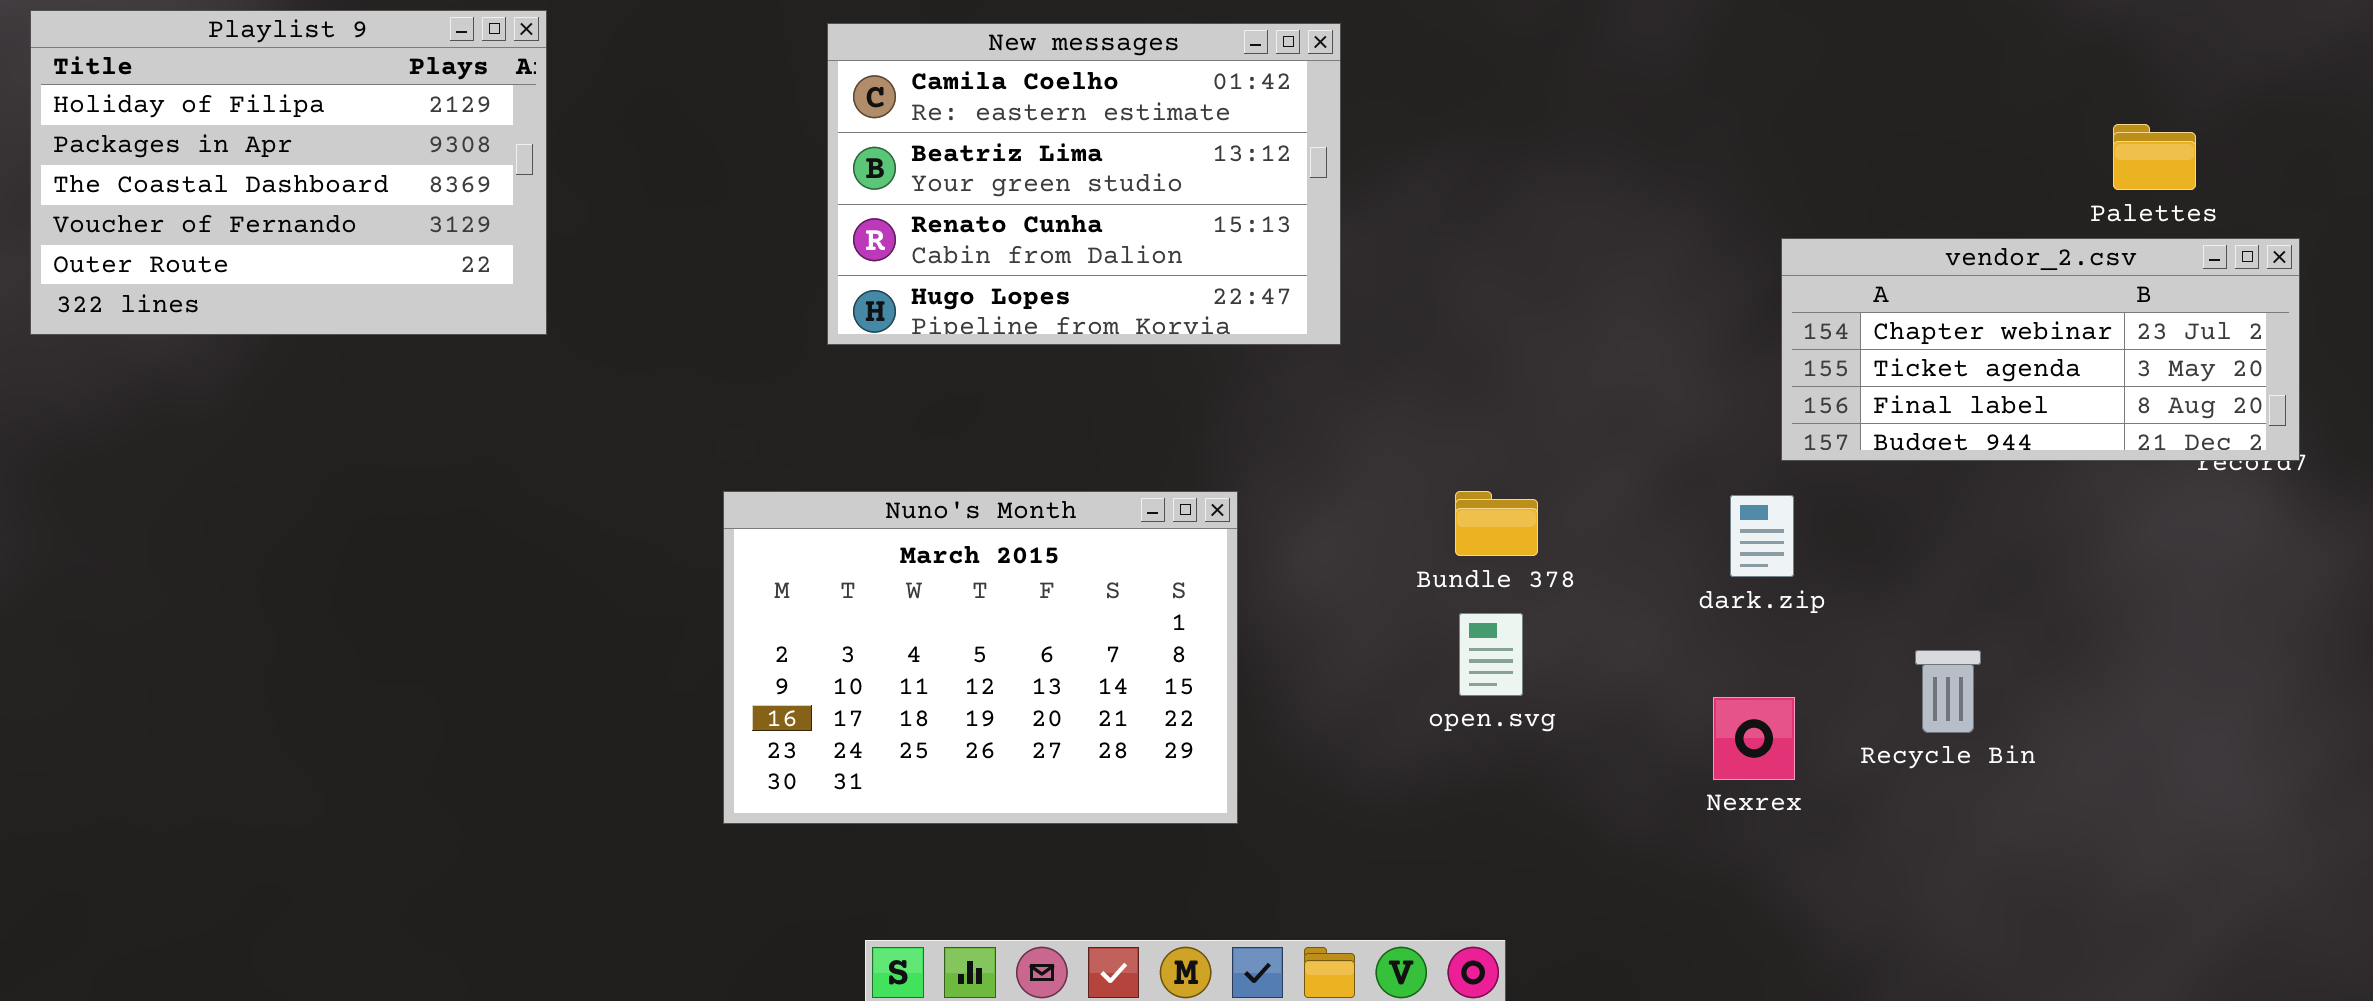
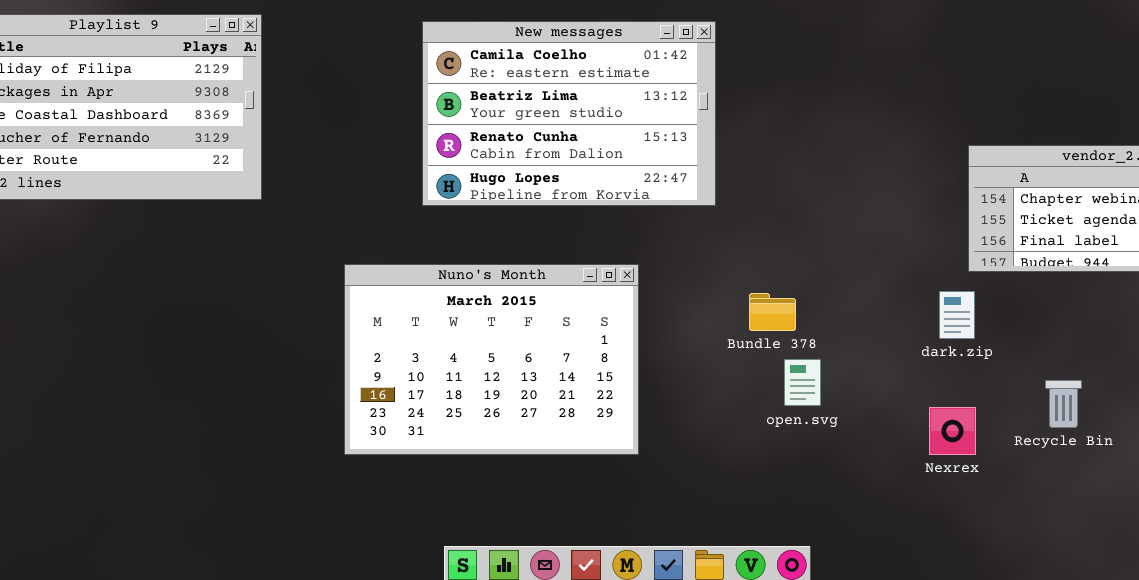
Nuno's Month: [723,491,1238,824] -> [344,264,639,455], moved
Bundle 378: [1455,491,1538,556] -> [749,293,796,331], moved

